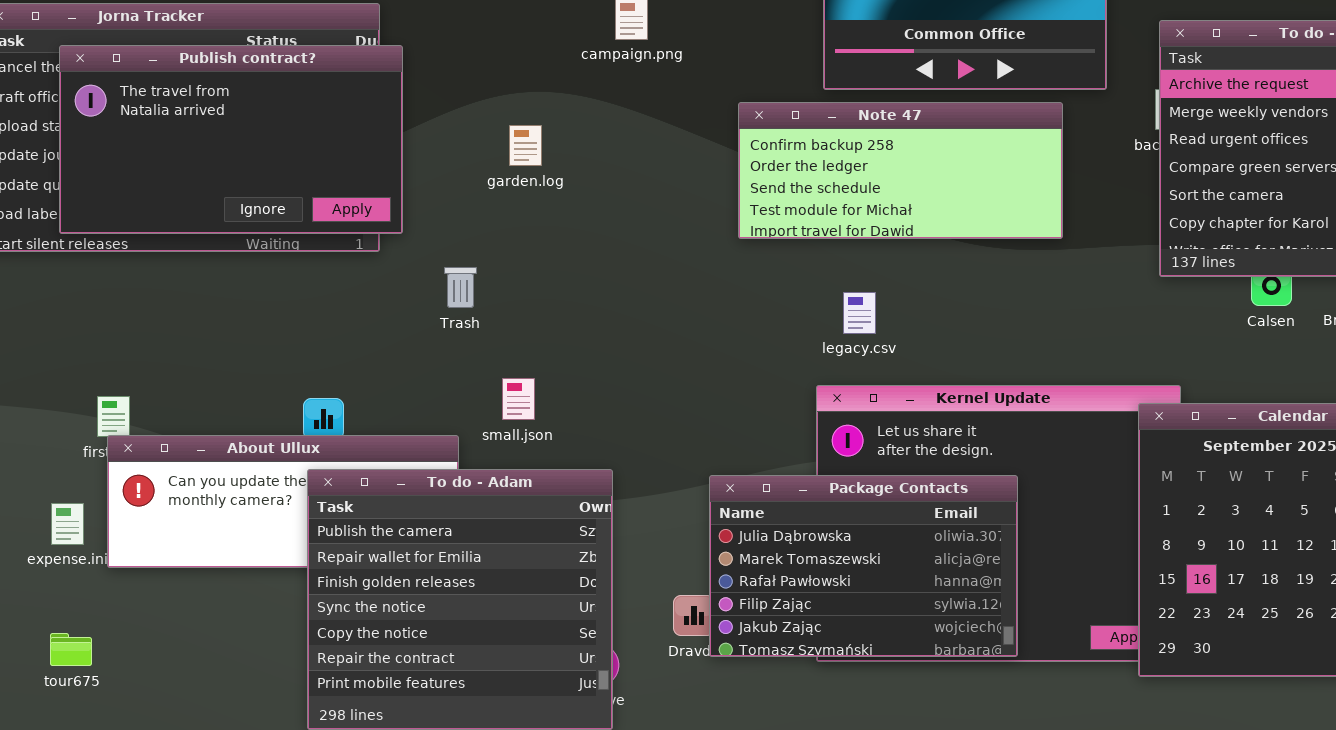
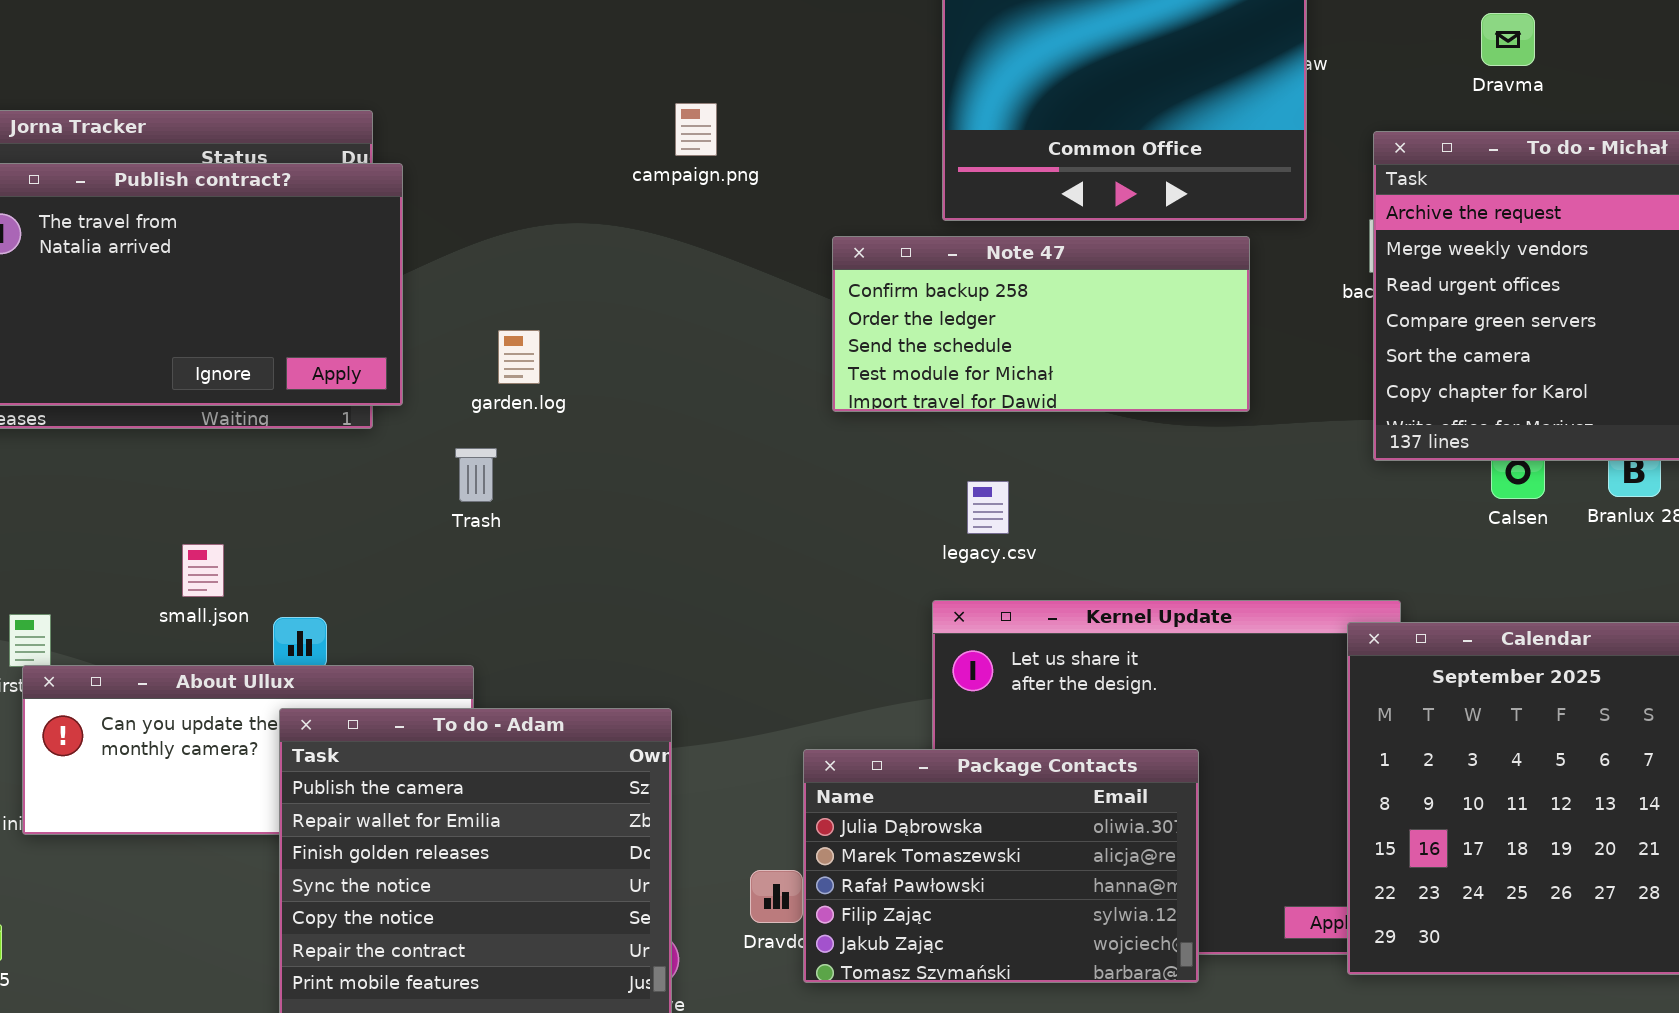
garden.log: [509,125,542,166] -> [498,330,540,384], moved
small.json: [502,378,535,420] -> [182,544,224,597], moved
Package Contacts: [709,475,1018,657] -> [803,749,1199,983], moved

